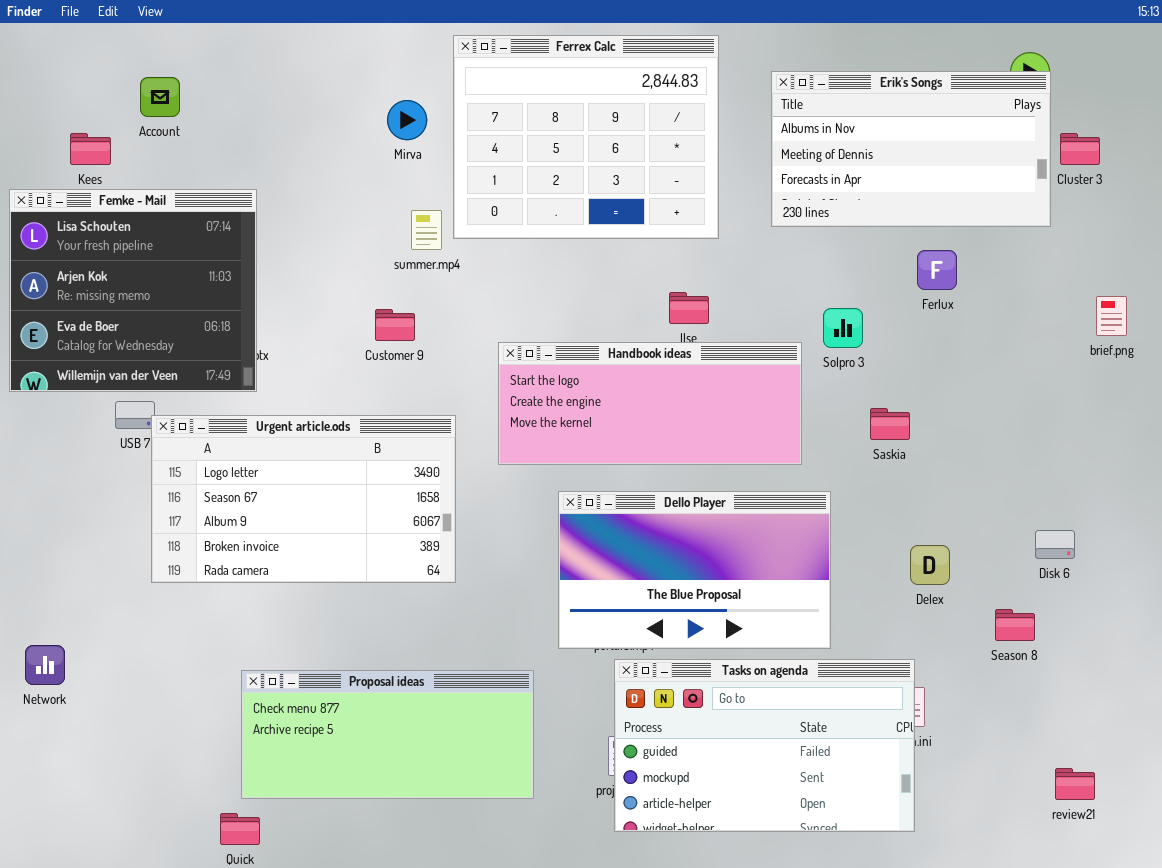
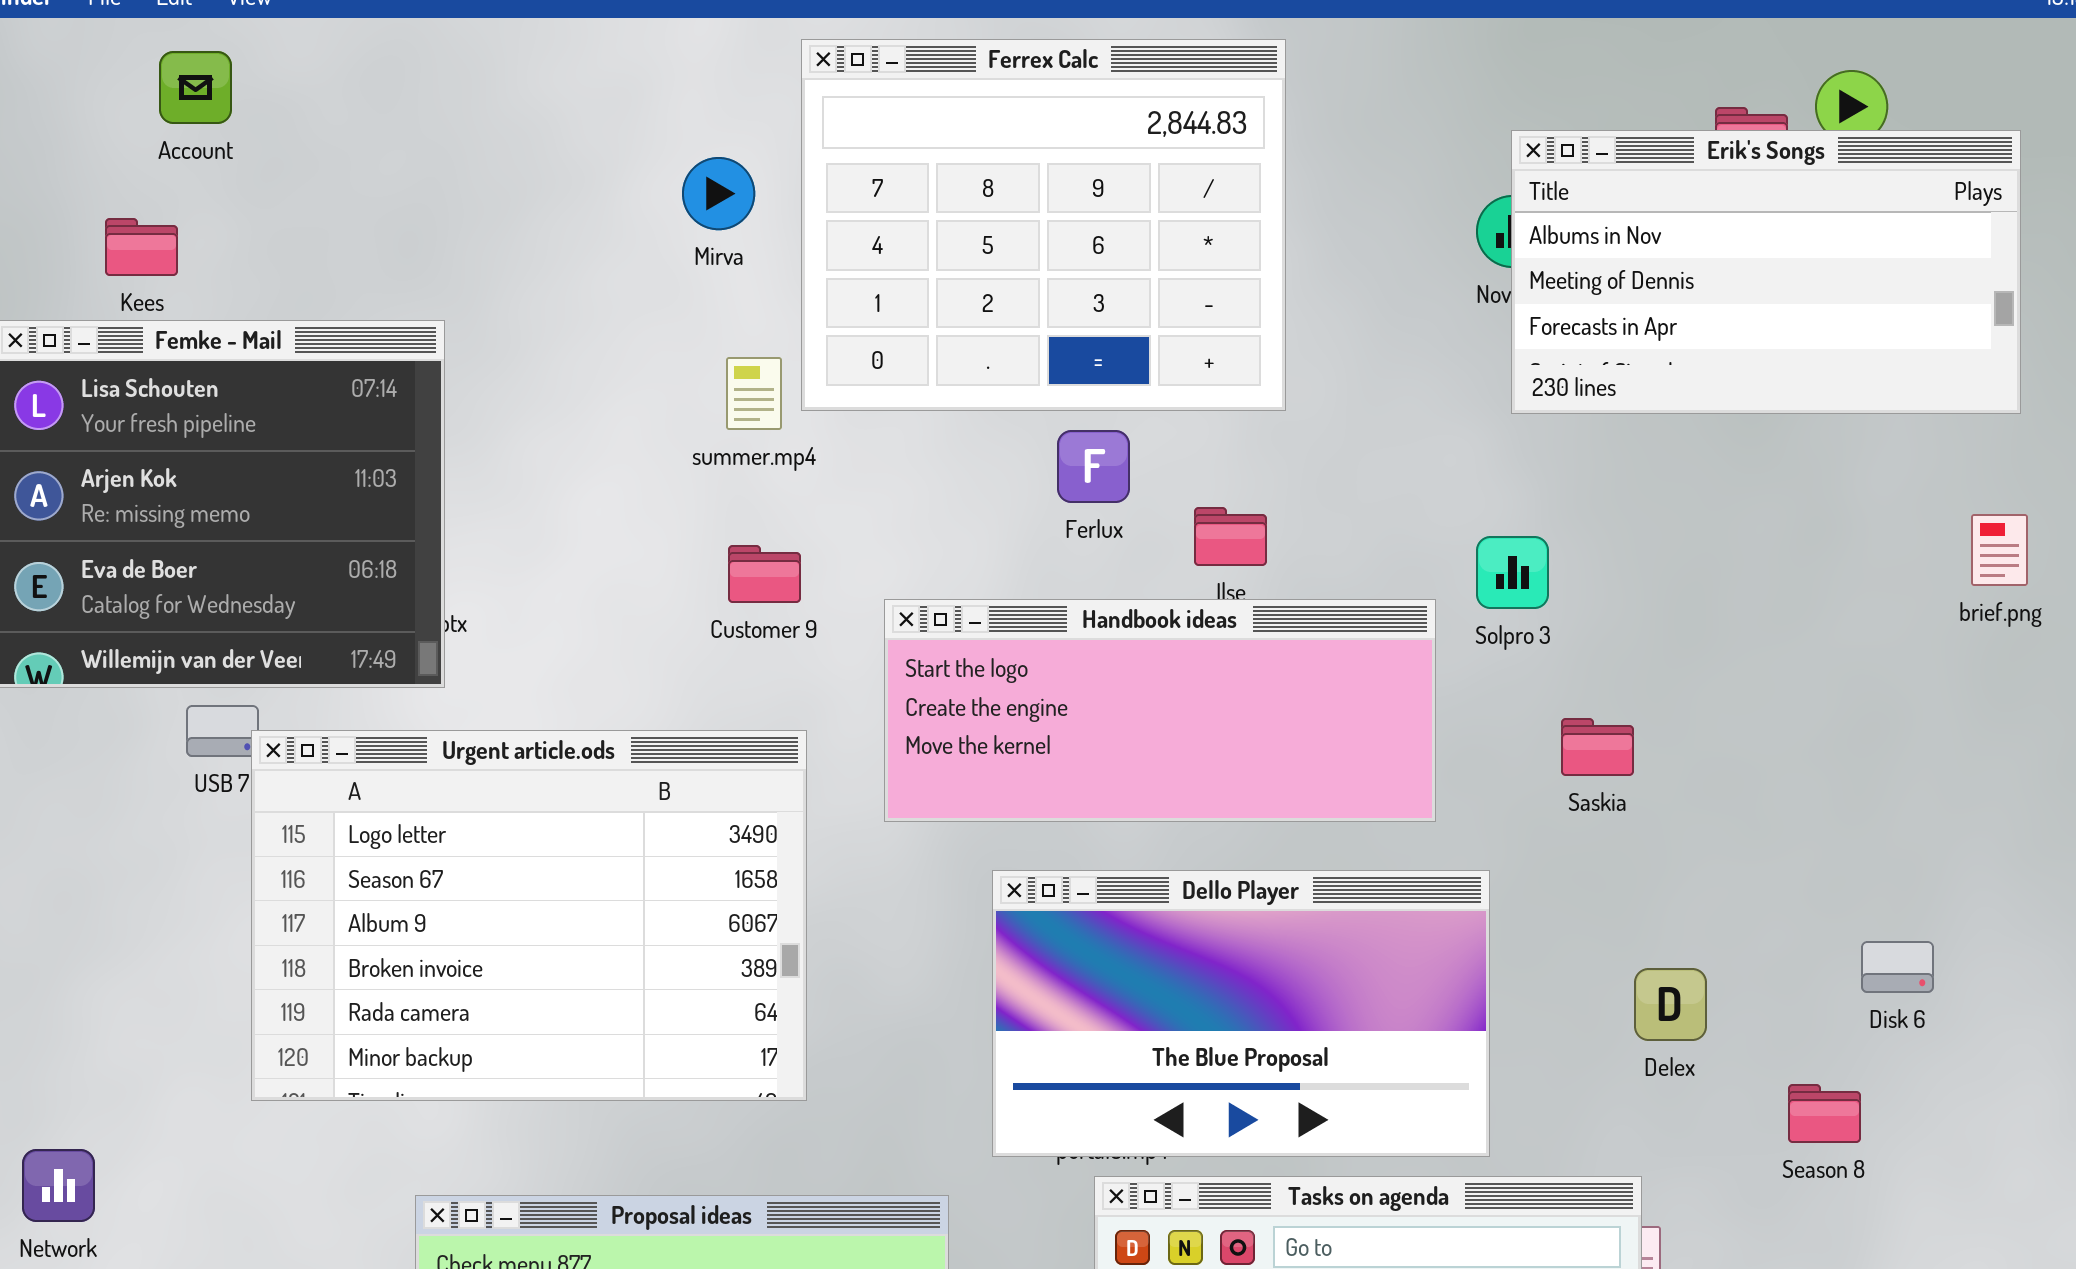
Erik's Songs: [771,71,1051,227] -> [1511,130,2021,414], moved
Account: [140,77,180,117] -> [159,51,232,124], moved
Ferlux: [917,250,957,290] -> [1057,430,1130,503], moved
Customer 9: [375,309,415,341] -> [728,545,801,603], moved
Urgent article.ods: [151,415,456,583] -> [251,730,807,1101], resized

